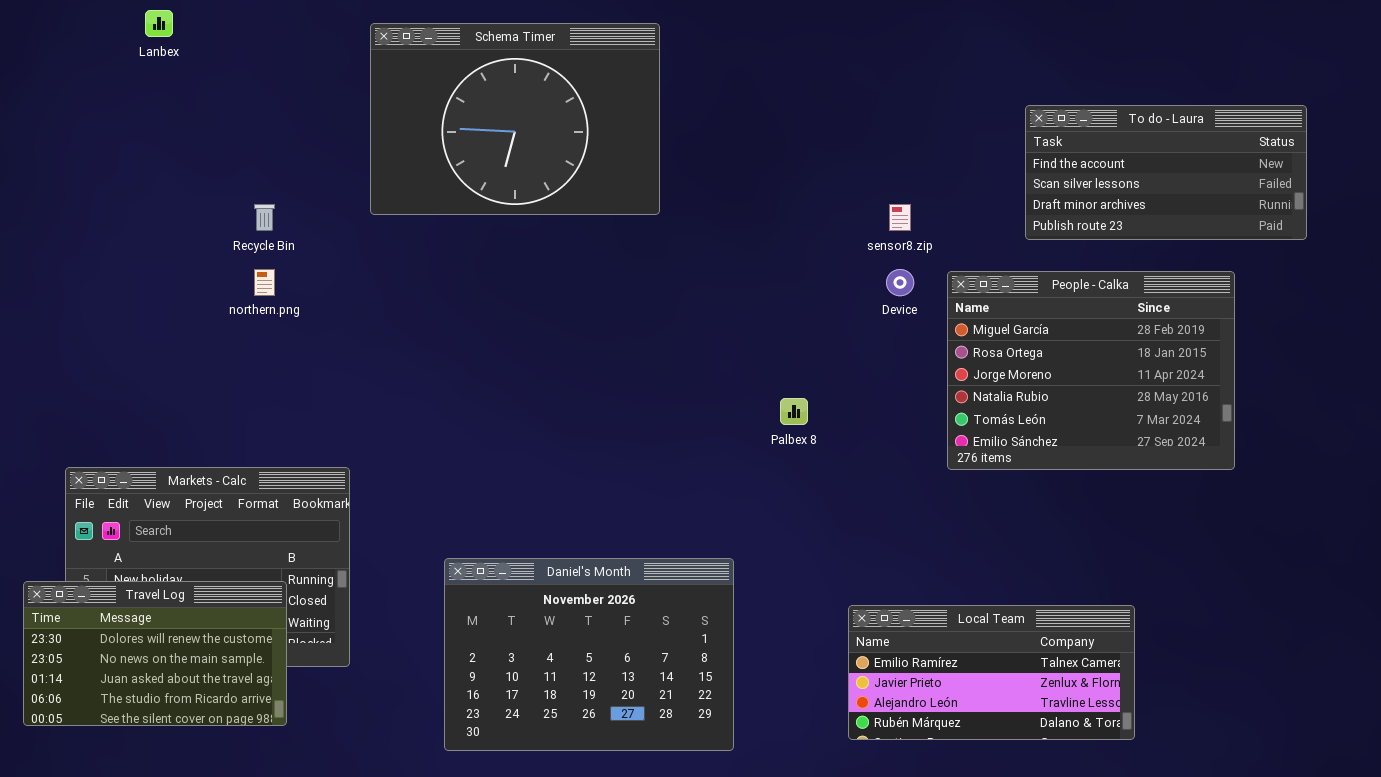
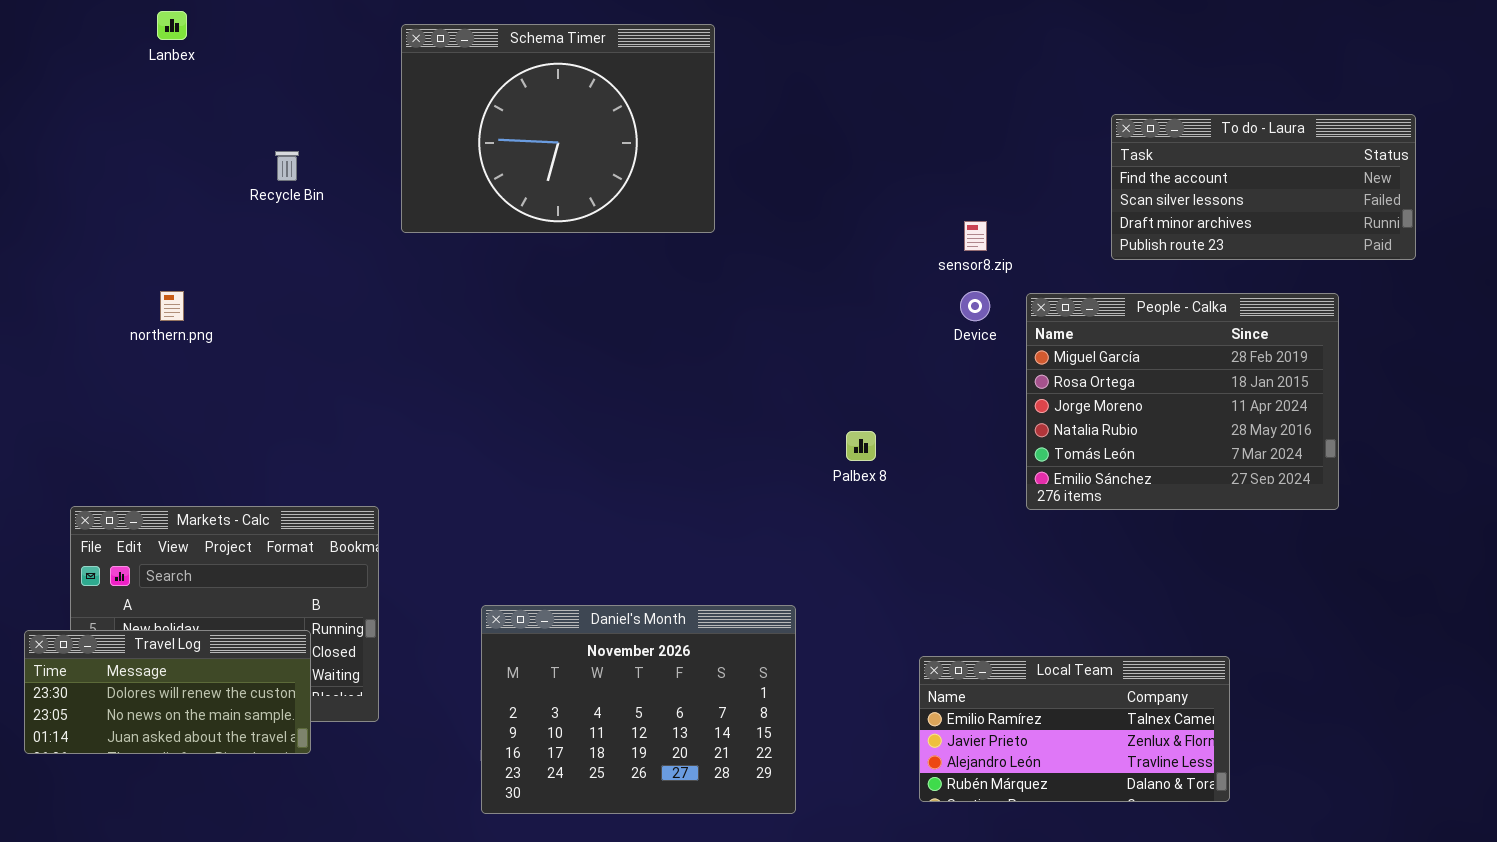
Recycle Bin: [254,204,275,231] -> [275,151,299,181], moved
northern.png: [254,269,275,296] -> [160,291,184,321], moved
Travel Log: [23,581,287,726] -> [24,630,311,754], resized

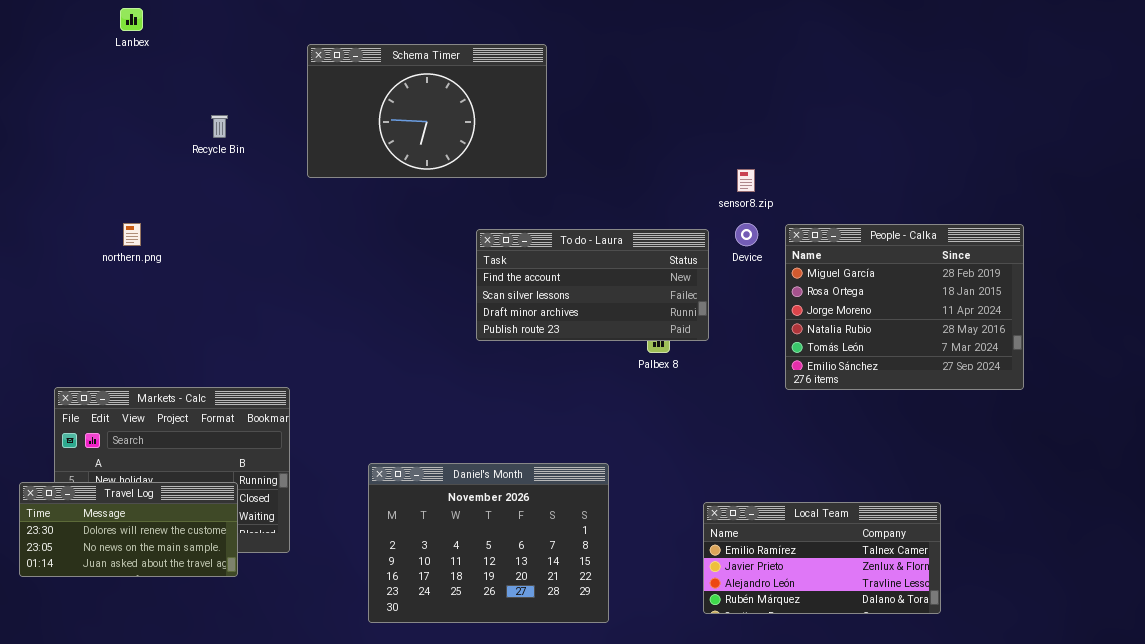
Schema Timer: [401,24,715,233] -> [307,44,547,178], resized
To do - Laura: [1111,114,1416,260] -> [476,229,709,341], moved

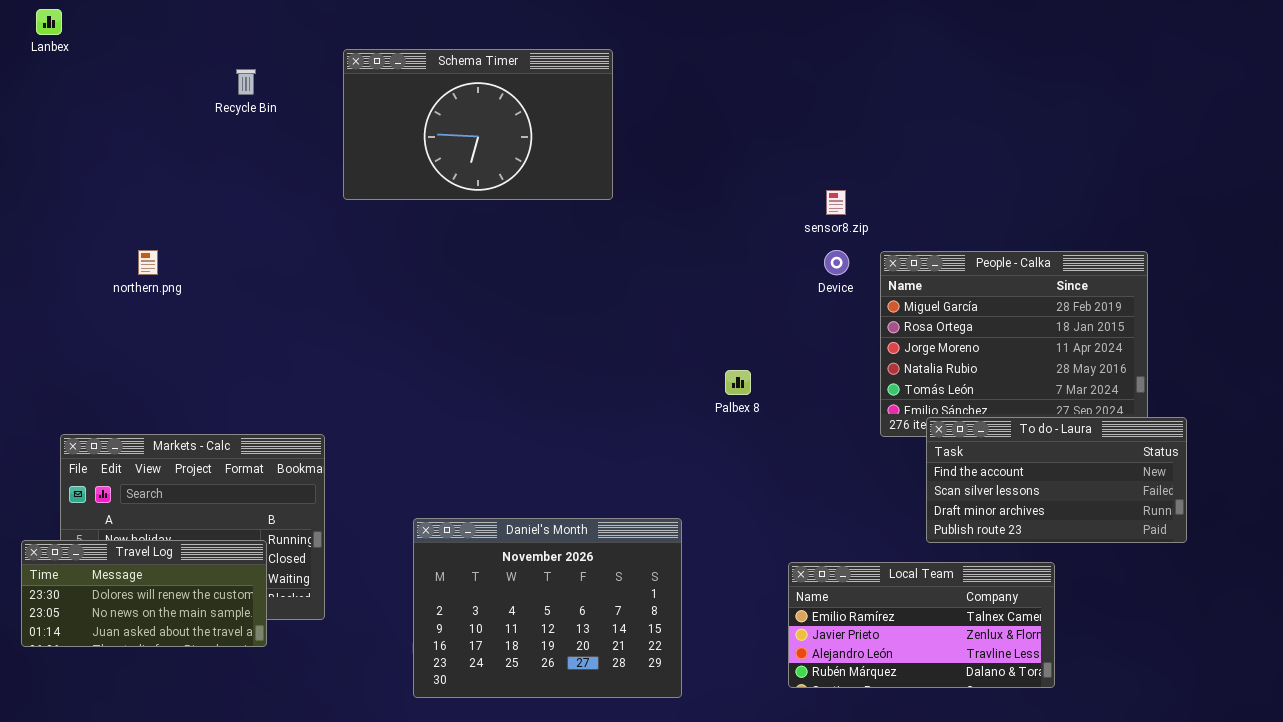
Lanbex: [120,8,143,31] -> [36,9,62,35], moved
Recycle Bin: [211,115,228,138] -> [236,69,256,95], moved
To do - Laura: [476,229,709,341] -> [926,417,1187,543], moved

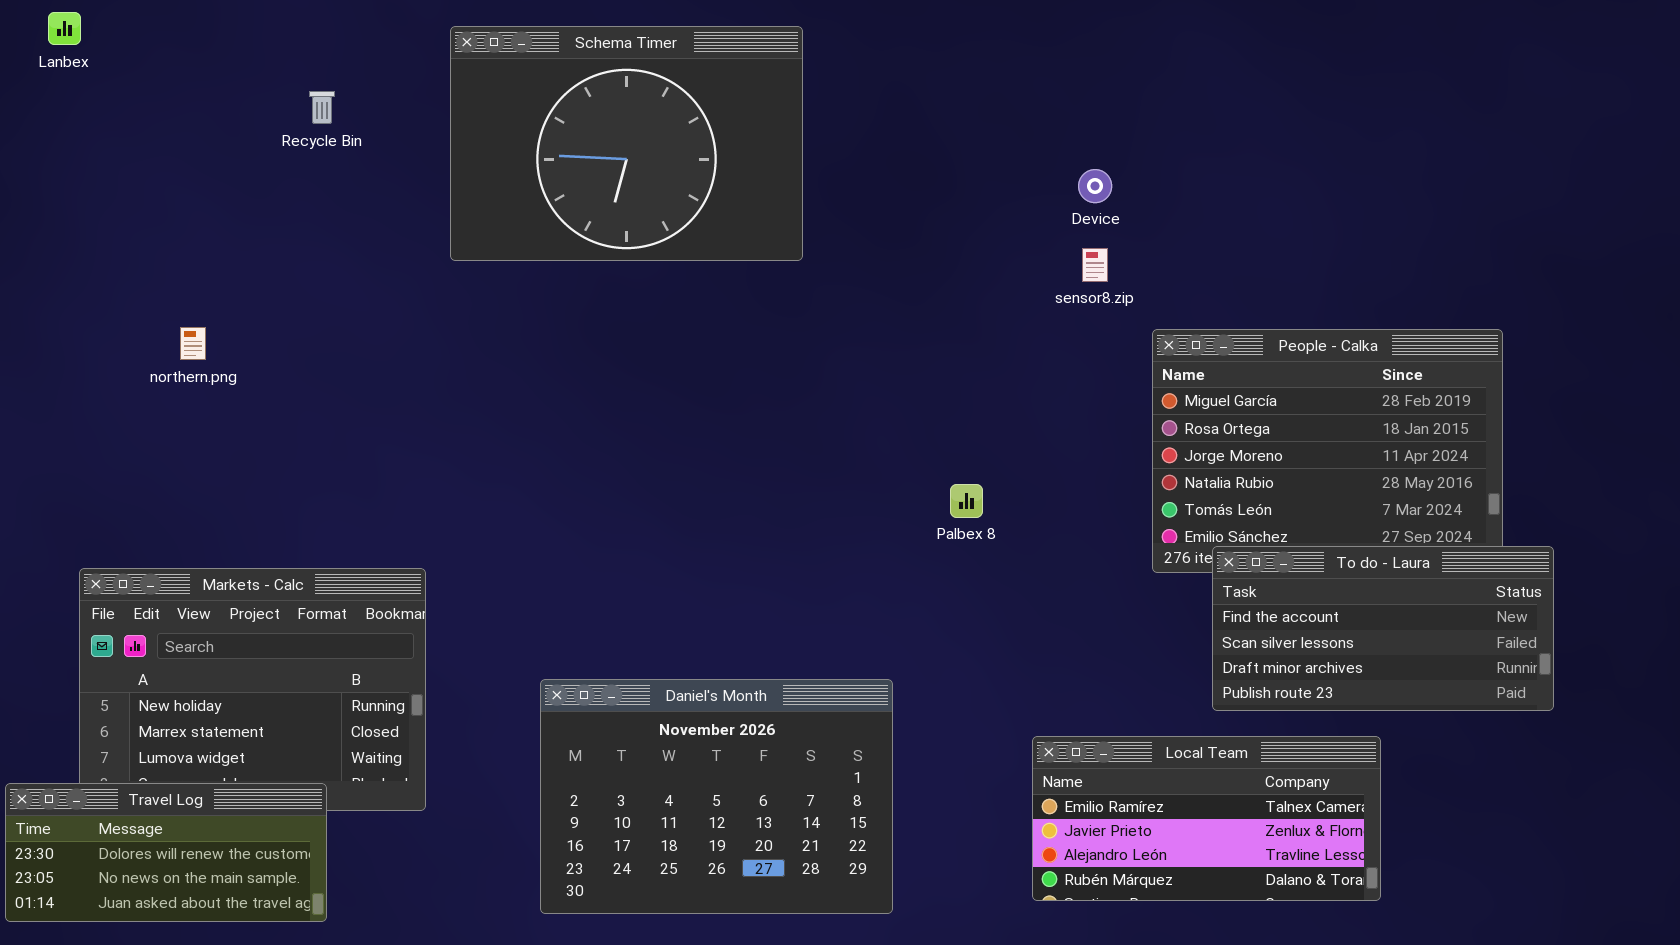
Schema Timer: [343,49,613,200] -> [450,26,803,261], resized
Device: [824,250,849,275] -> [1078,169,1112,203], moved
Travel Log: [21,540,267,647] -> [5,783,327,922], moved

